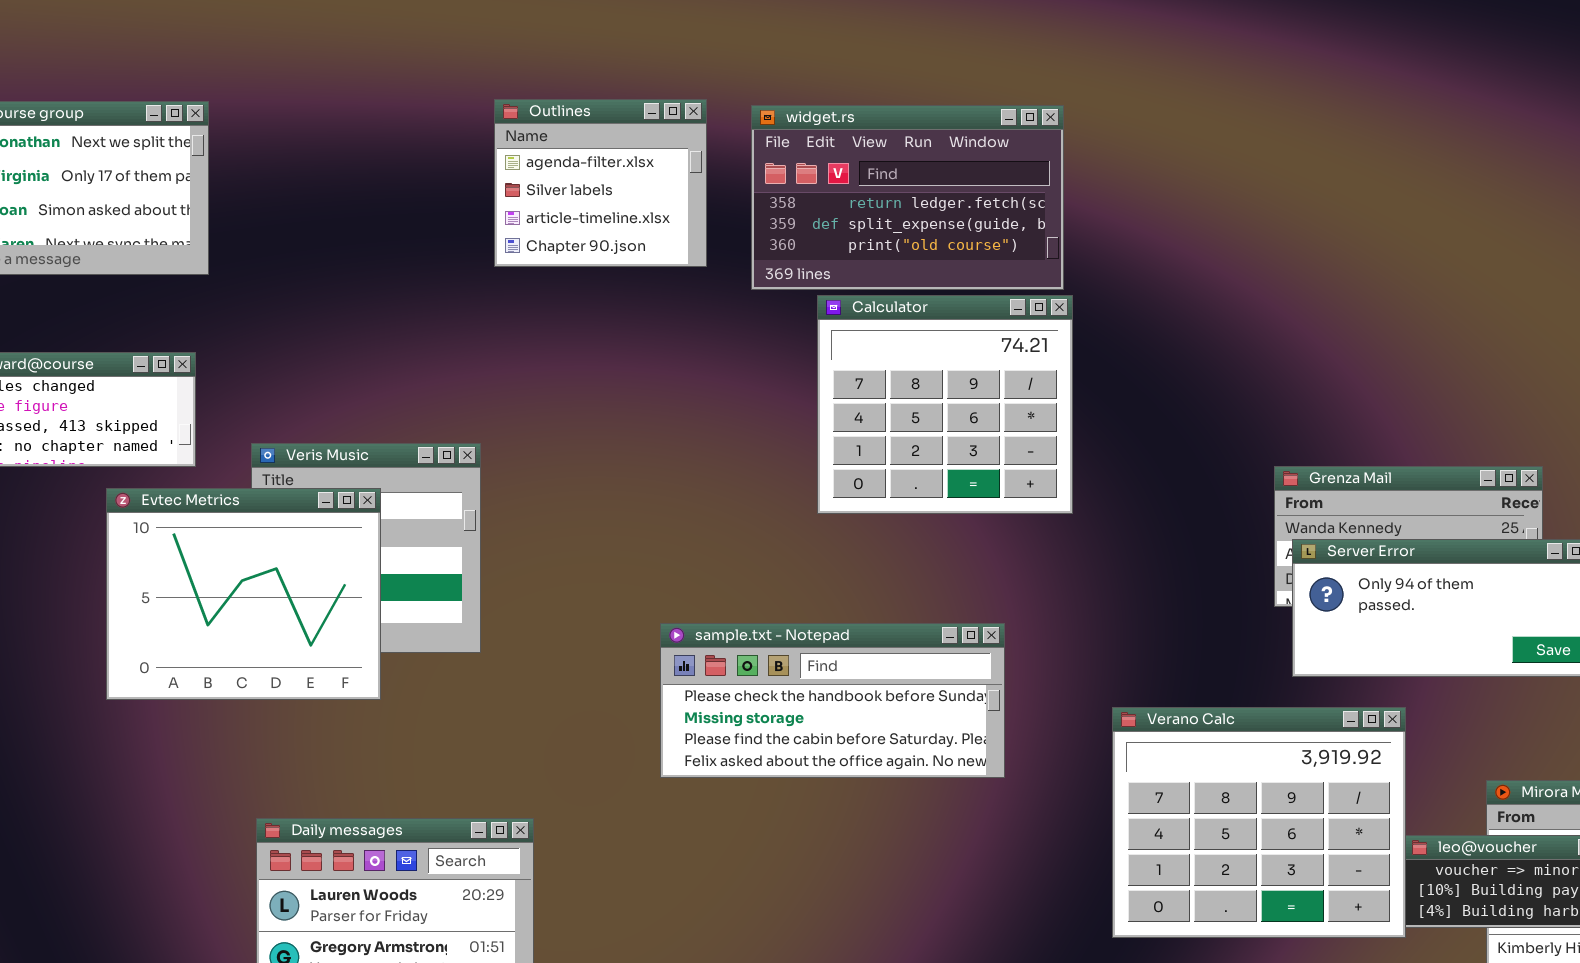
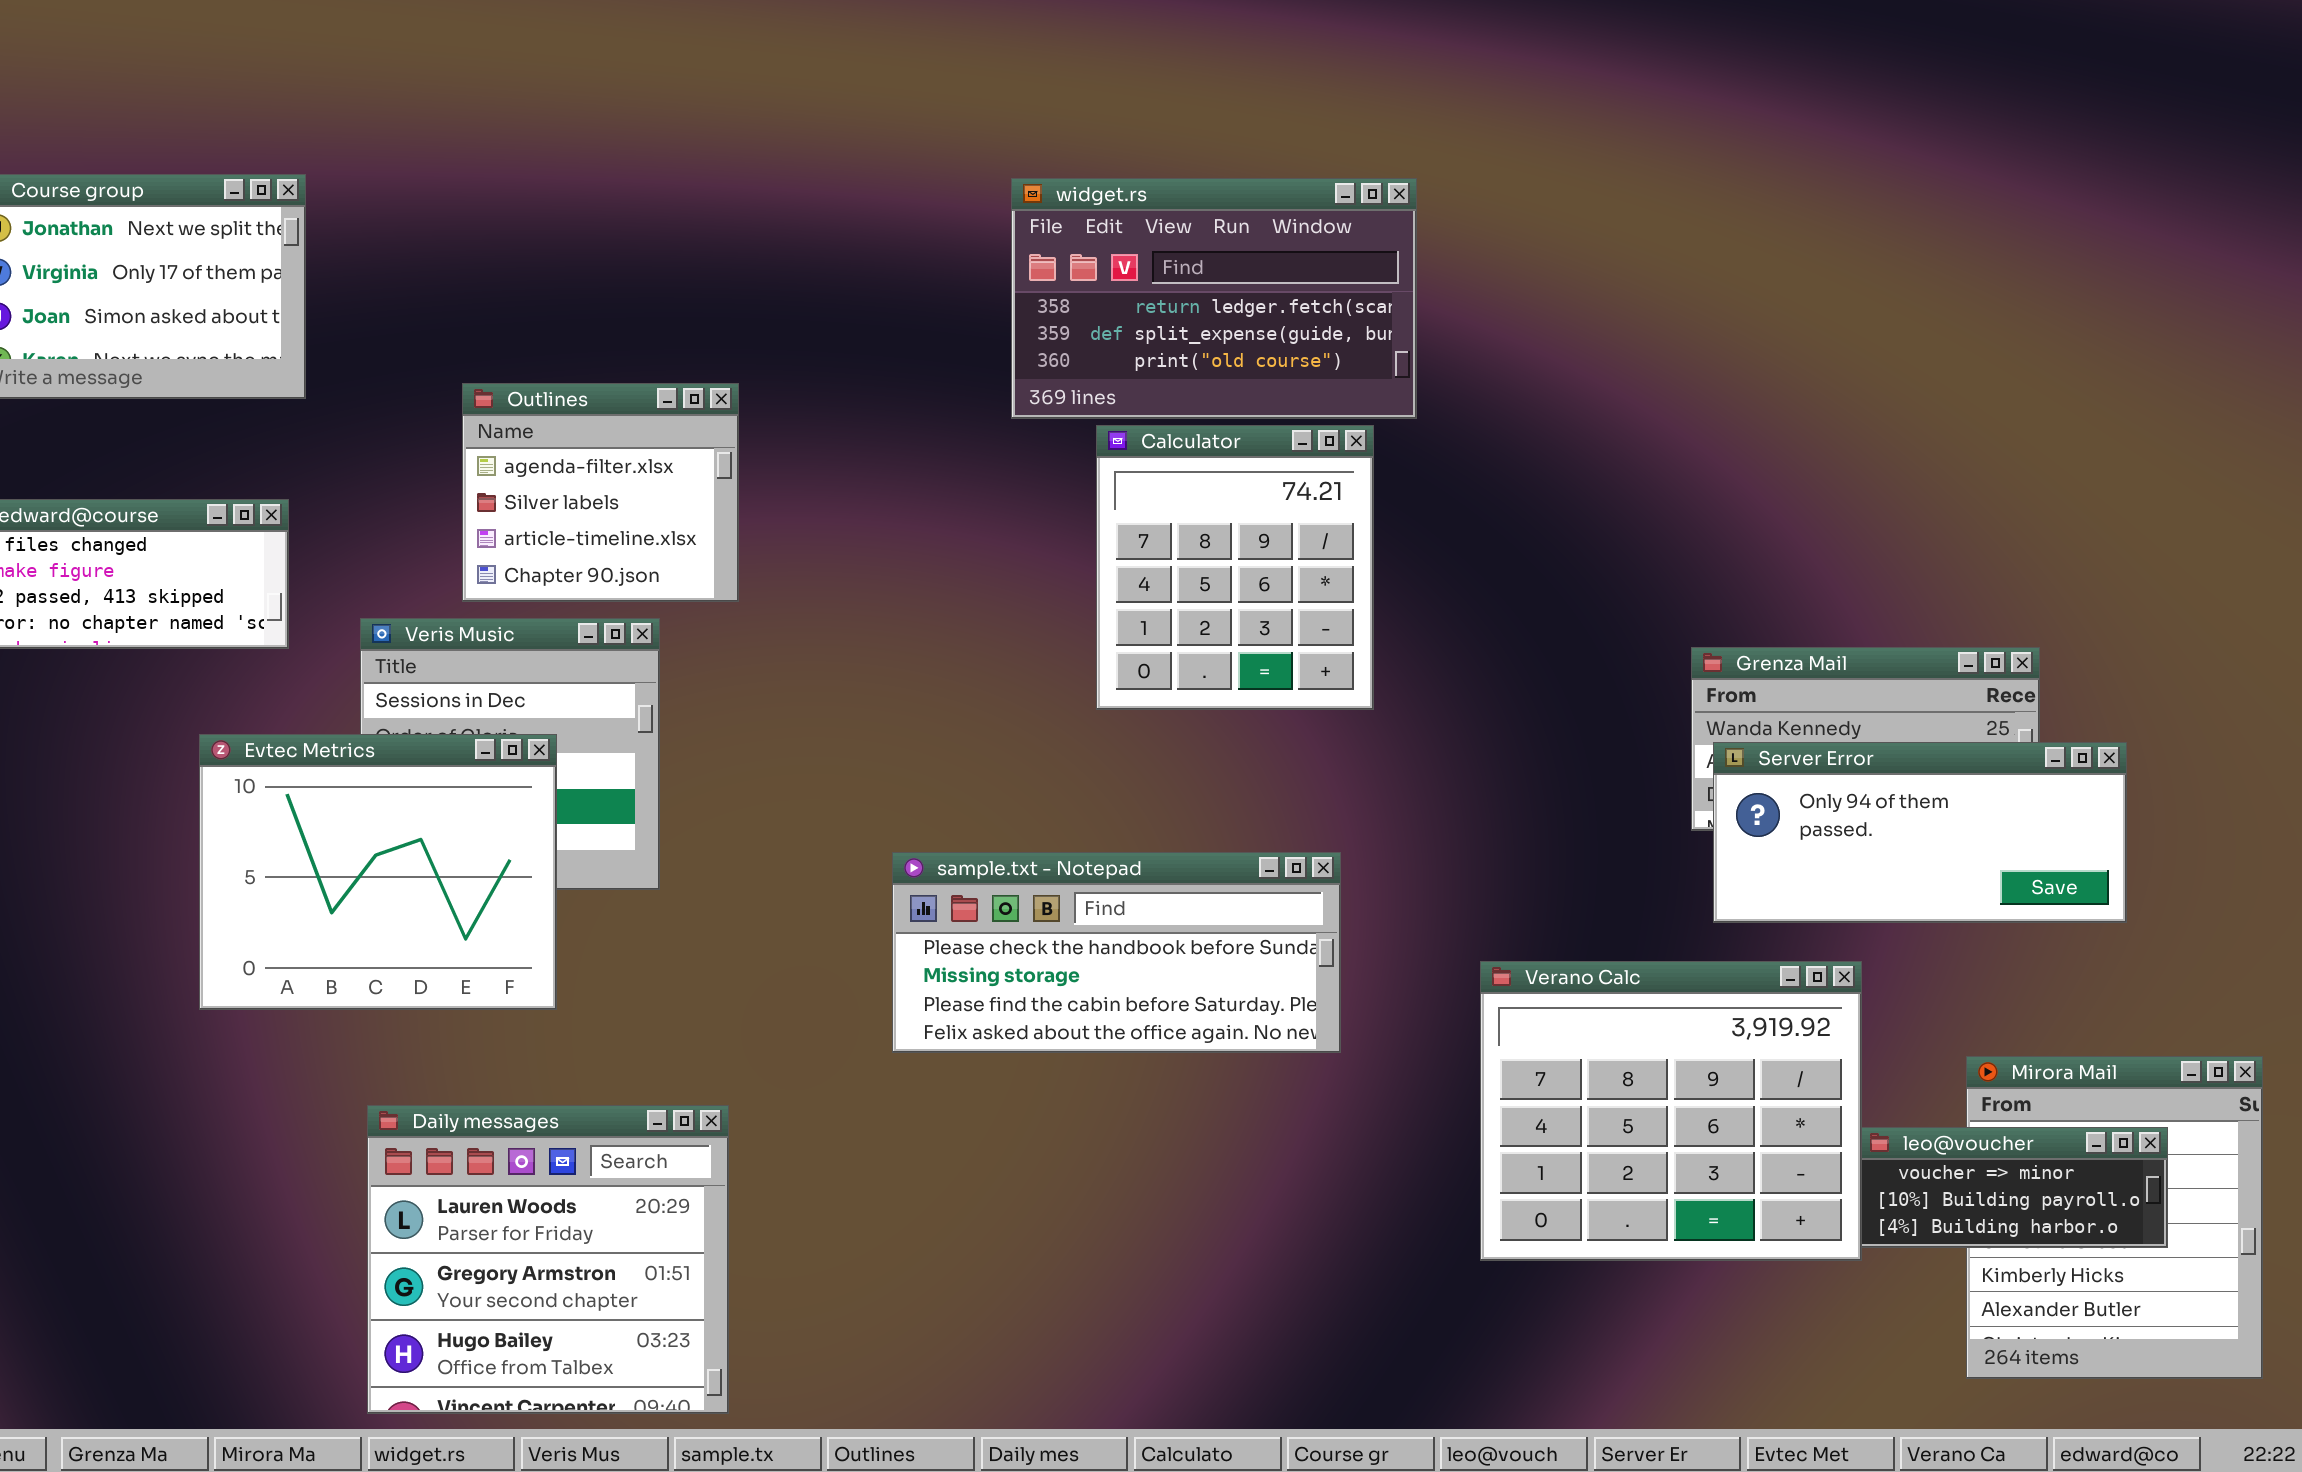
Outlines: [494,99,707,267] -> [462,383,739,602], moved
Calculator: [817,295,1073,514] -> [1096,425,1374,710], resized
Evtec Metrics: [106,488,381,700] -> [199,734,557,1010], moved

